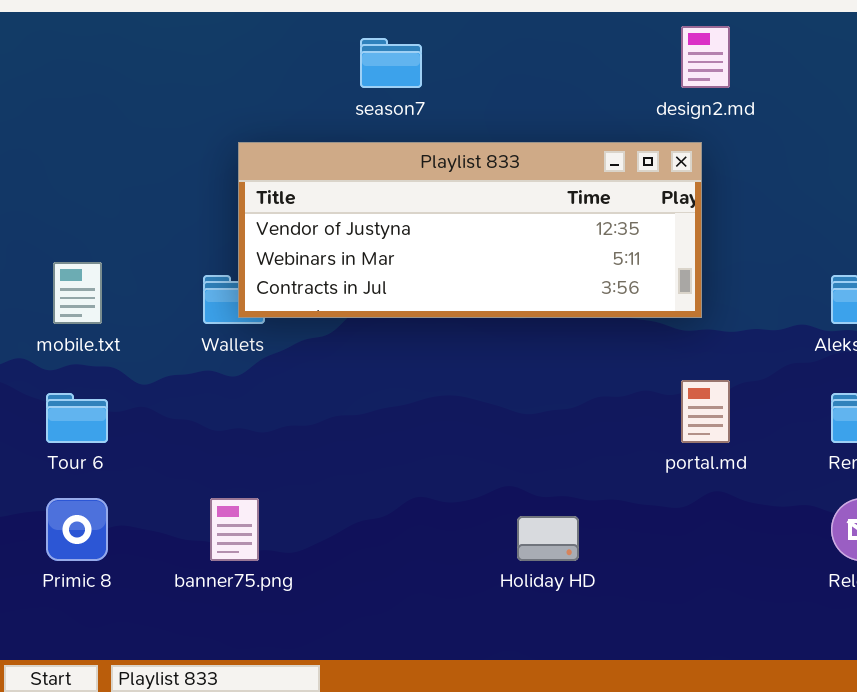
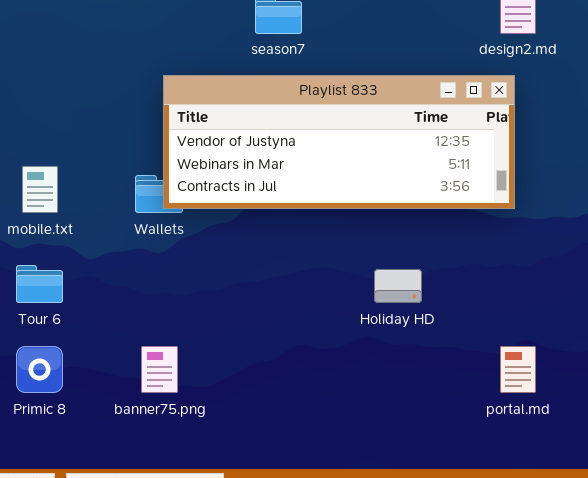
portal.md: [681,380,730,443] -> [500,346,536,393], moved
Holiday HD: [517,516,579,561] -> [374,269,422,303], moved

